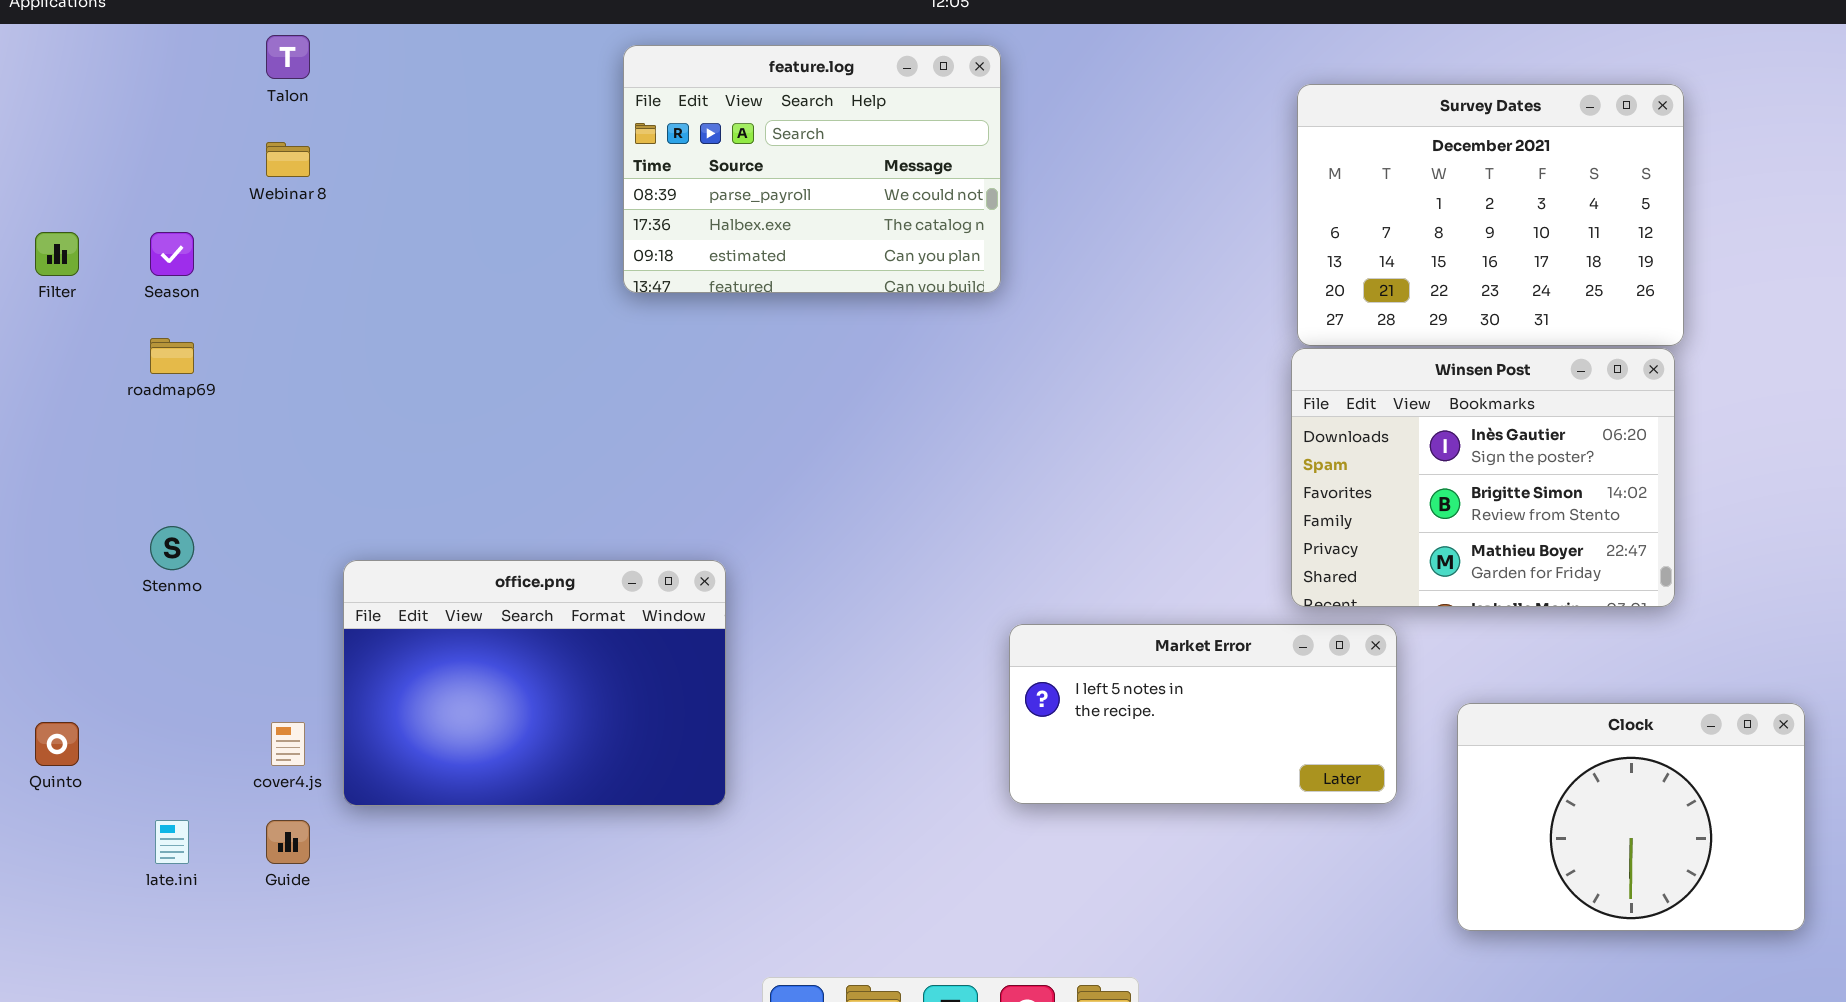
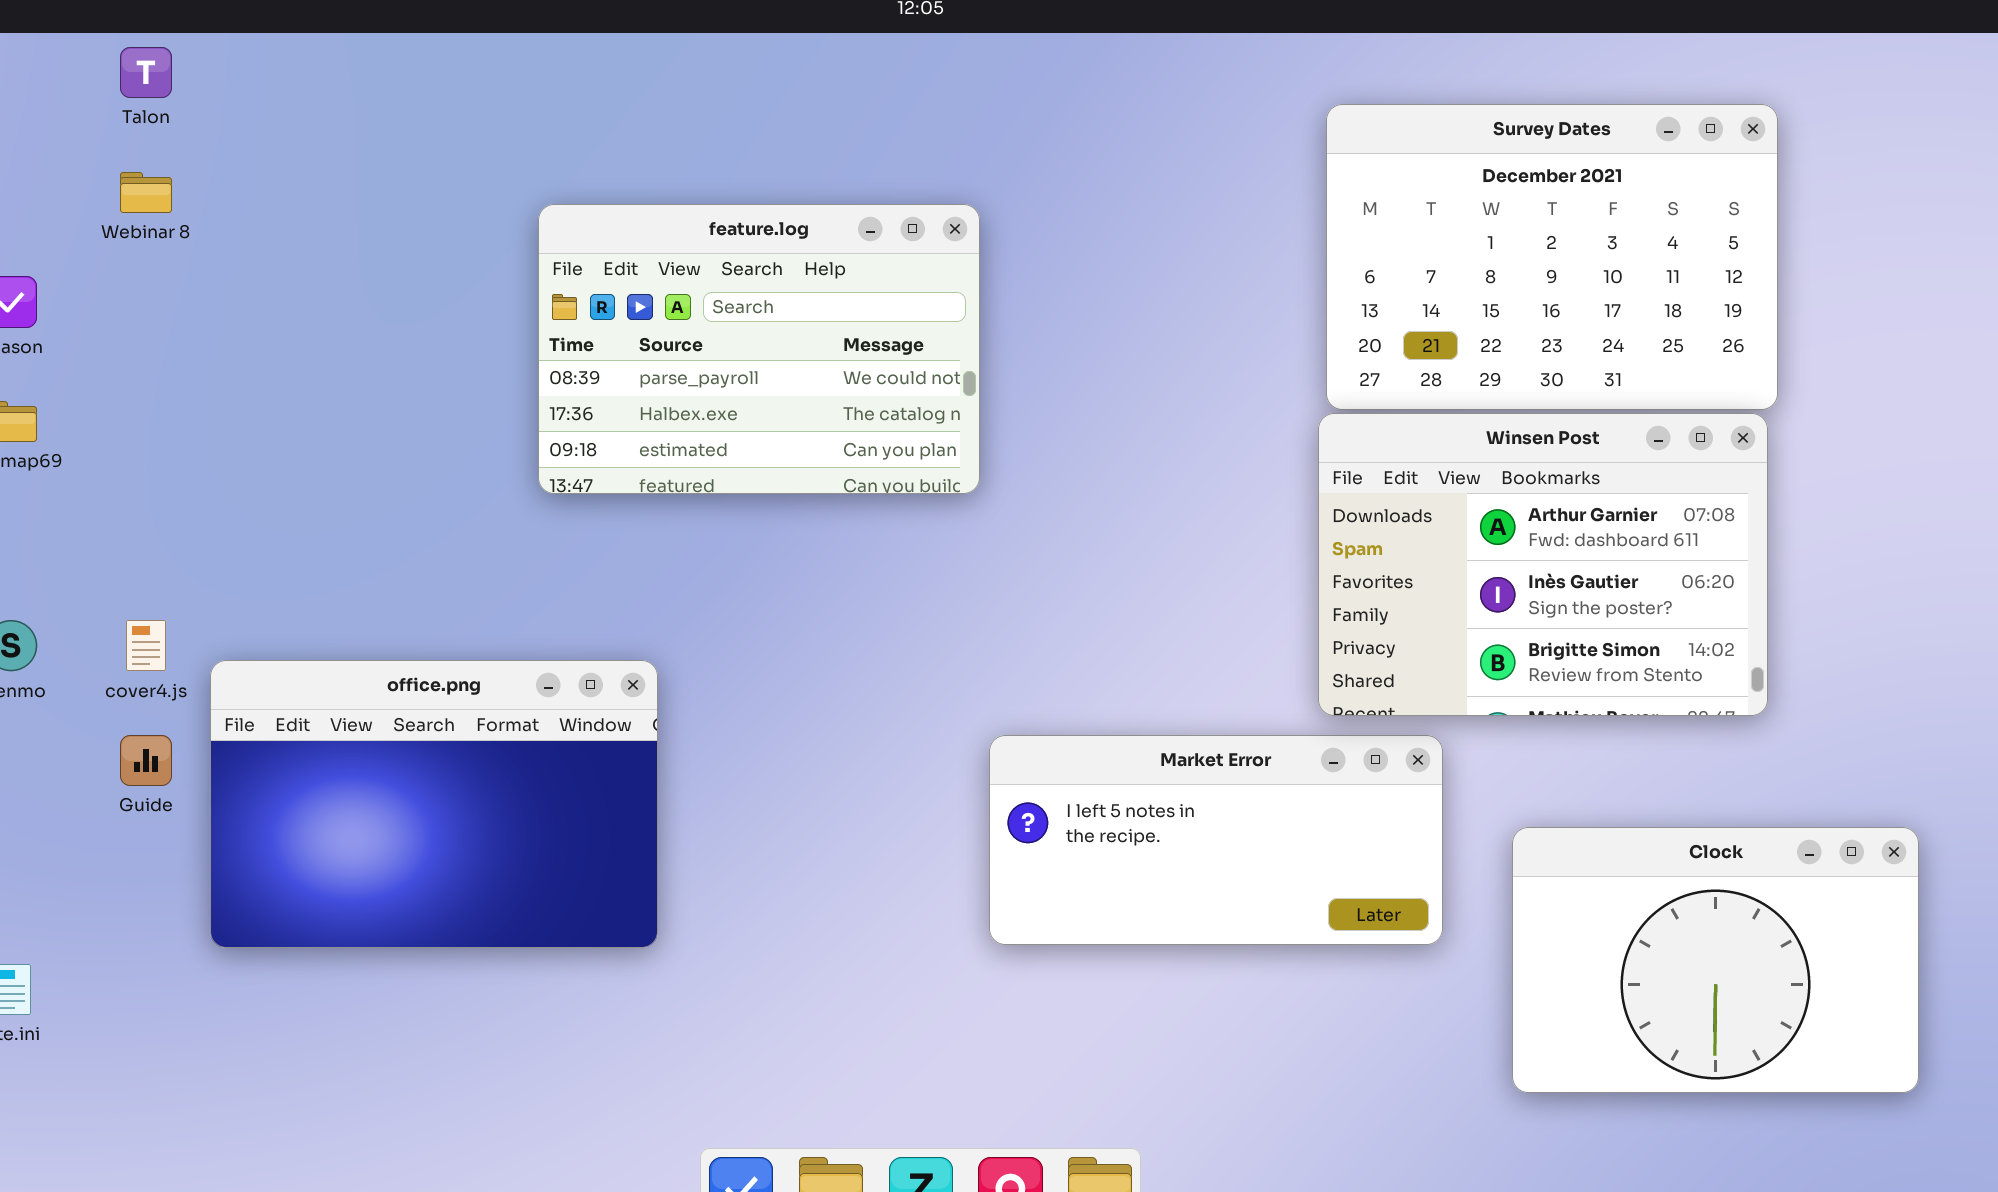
feature.log: [623,45,1001,293] -> [538,204,980,494], moved
Winsen Post: [1291,348,1675,607] -> [1318,413,1768,716], scrolled up 1 row
cover4.js: [271,722,305,766] -> [126,620,166,671], moved
Guide: [266,820,310,864] -> [120,735,172,786], moved

